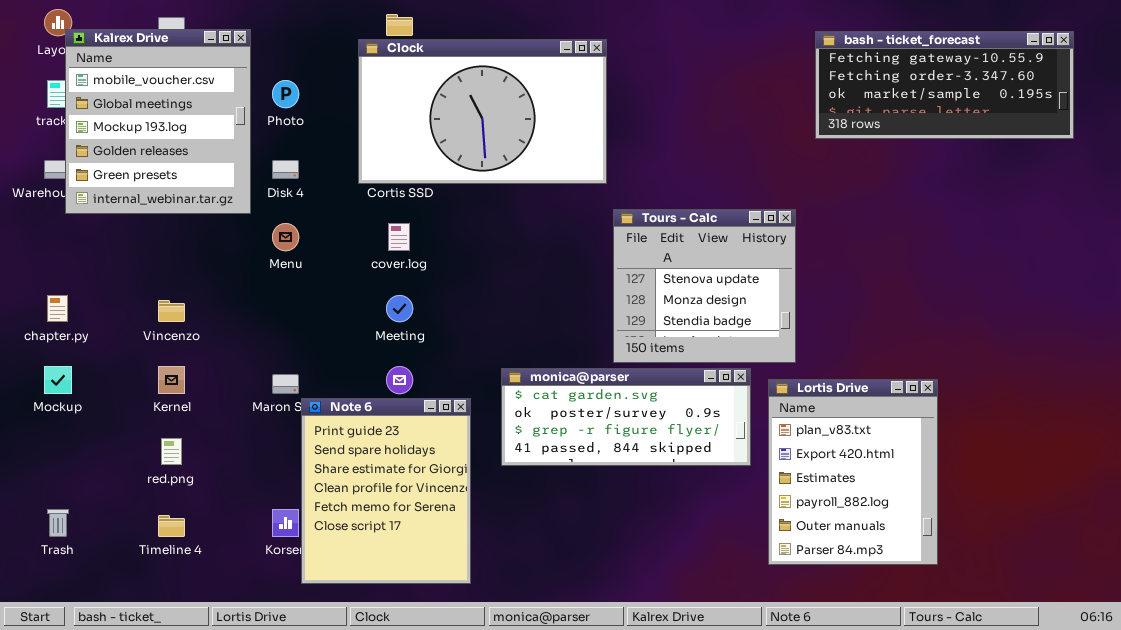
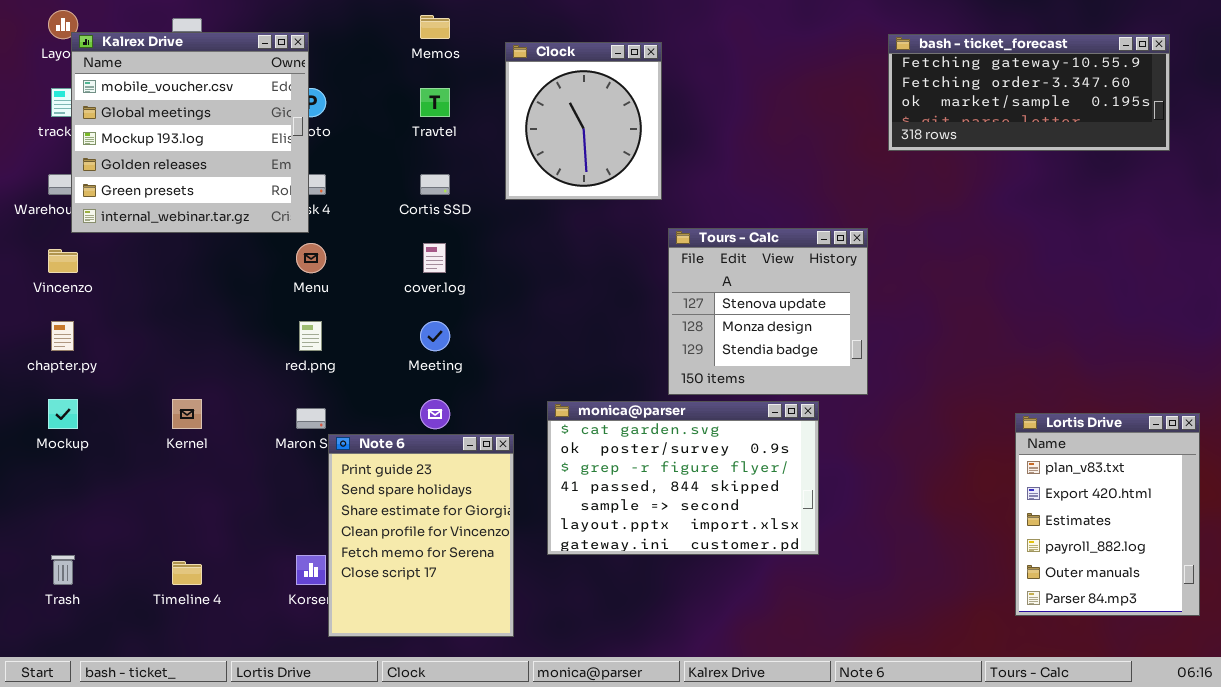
Kalrex Drive: [65,29,251,214] -> [71,32,309,233], resized
Clock: [358,39,607,184] -> [505,42,662,200], resized
Vincenzo: [158,300,185,322] -> [48,249,78,273], moved
monica@parser: [501,368,751,466] -> [547,401,819,555], resized
Lortis Drive: [768,379,938,565] -> [1015,413,1200,616], moved
red.png: [161,438,182,465] -> [299,321,322,351], moved

